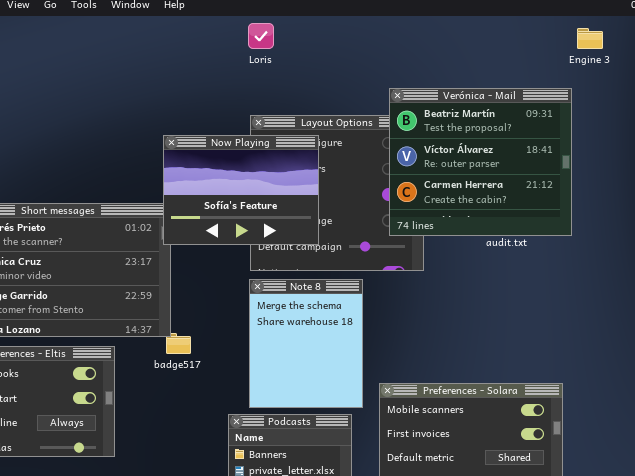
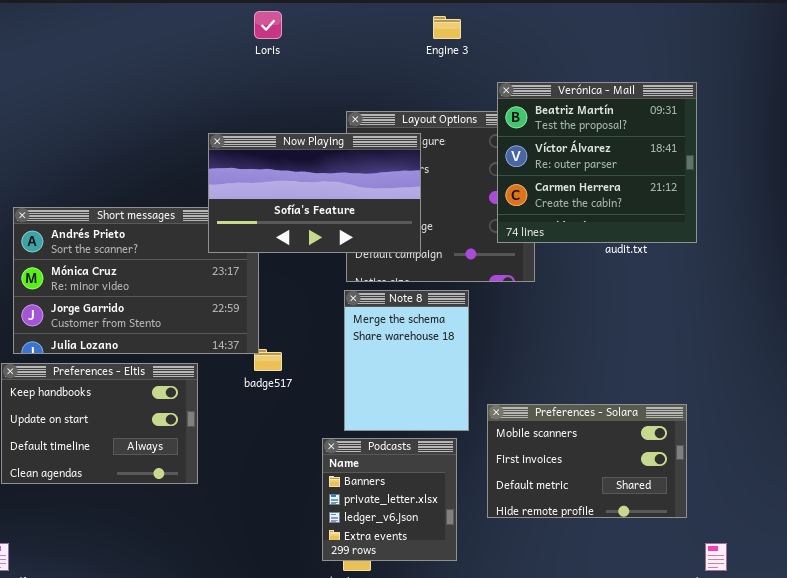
Loris: [248,23,274,49] -> [254,11,282,39], moved
Engine 3: [577,28,603,49] -> [433,16,461,39], moved
Now Playing: [163,135,319,245] -> [208,133,421,253], resized

